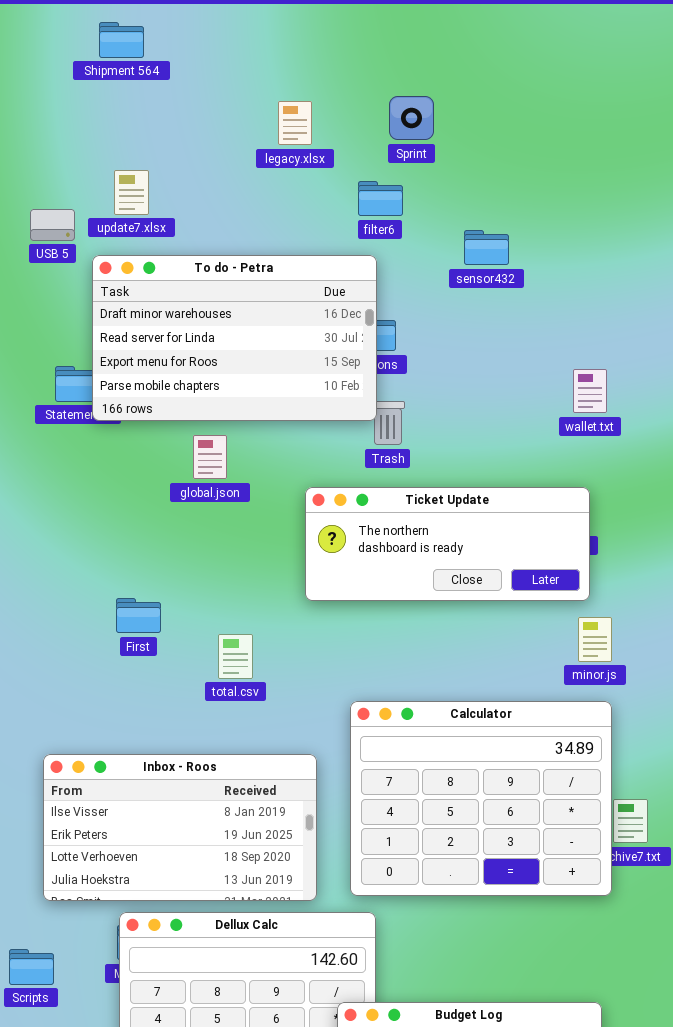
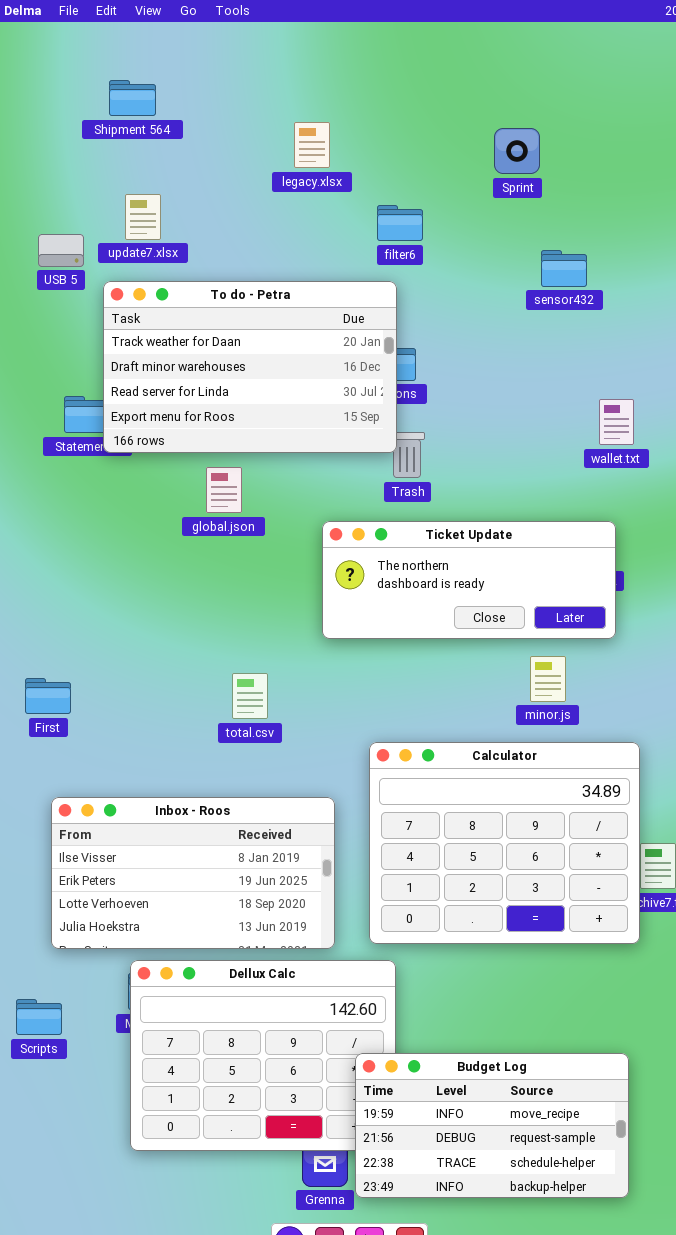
Shipment 564: [99,22,144,58] -> [109,80,156,116], moved
Sprint: [389,96,434,140] -> [494,128,540,174], moved
sensor432: [464,230,509,265] -> [541,250,587,287], moved
To do - Petra: [92,255,377,421] -> [103,281,397,453], scrolled up 1 row
First: [116,598,161,633] -> [25,678,71,714], moved
minor.js: [578,617,612,662] -> [530,656,566,702], moved

